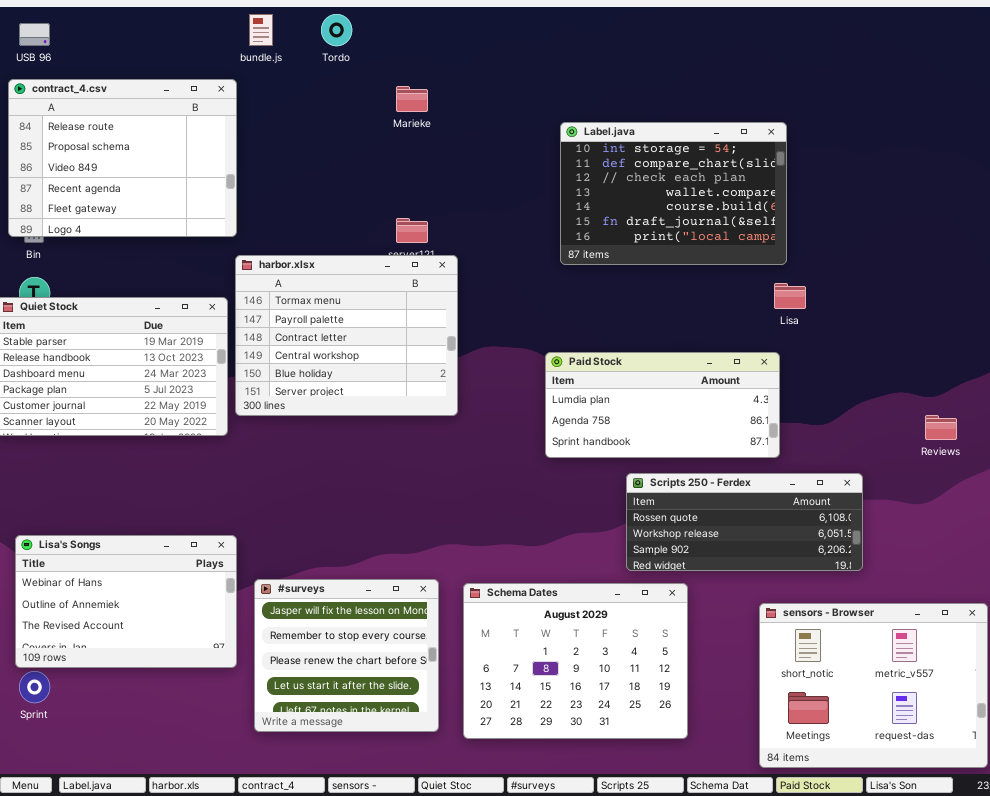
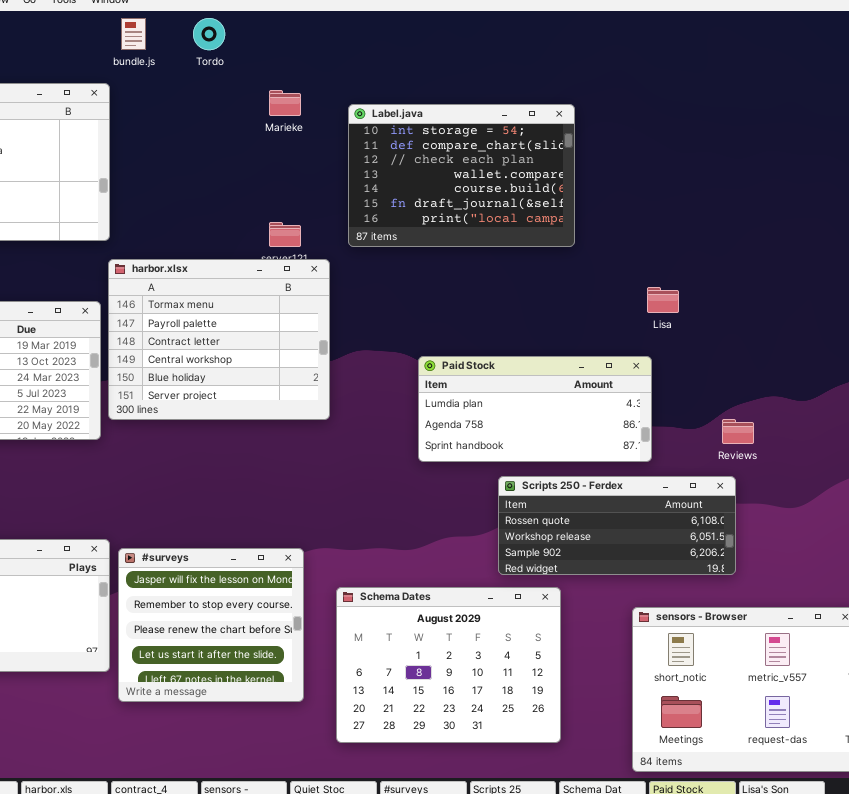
Label.java: [560,122,787,265] -> [348,104,575,247], moved
Reviews: [925,415,957,440] -> [722,419,754,444], moved
#surveys: [254,579,439,732] -> [118,548,304,702], moved

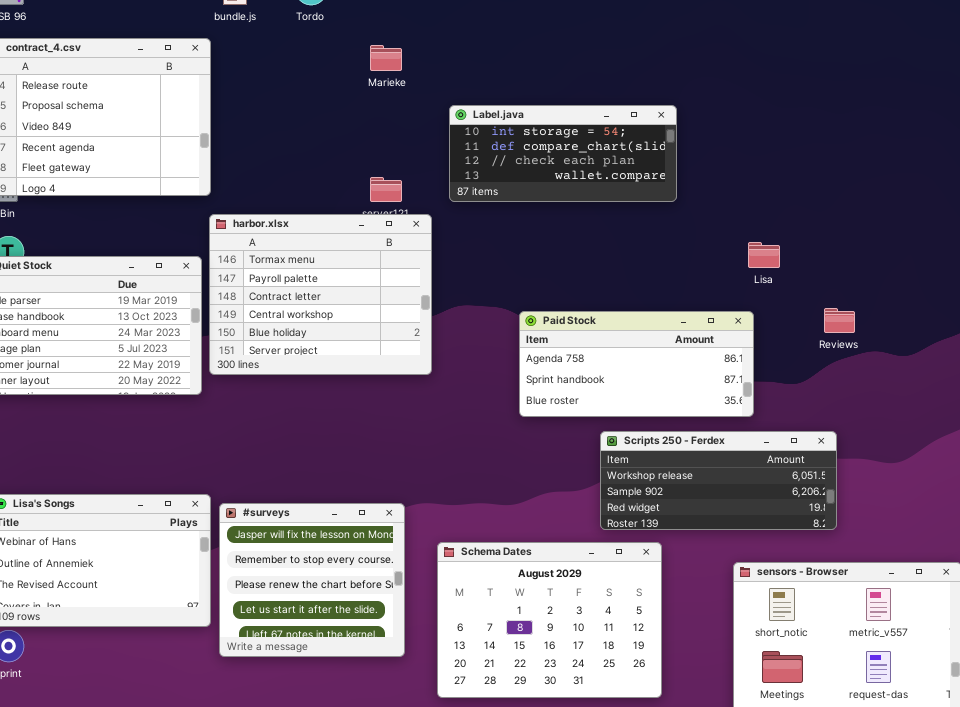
Label.java: [348,104,575,247] -> [449,105,677,202], resized
Paid Stock: [418,356,652,462] -> [519,311,754,417], scrolled down 1 row
Reviews: [722,419,754,444] -> [824,308,855,333], moved
Scripts 250 - Ferdex: [498,476,736,575] -> [600,431,837,530], scrolled down 1 row

